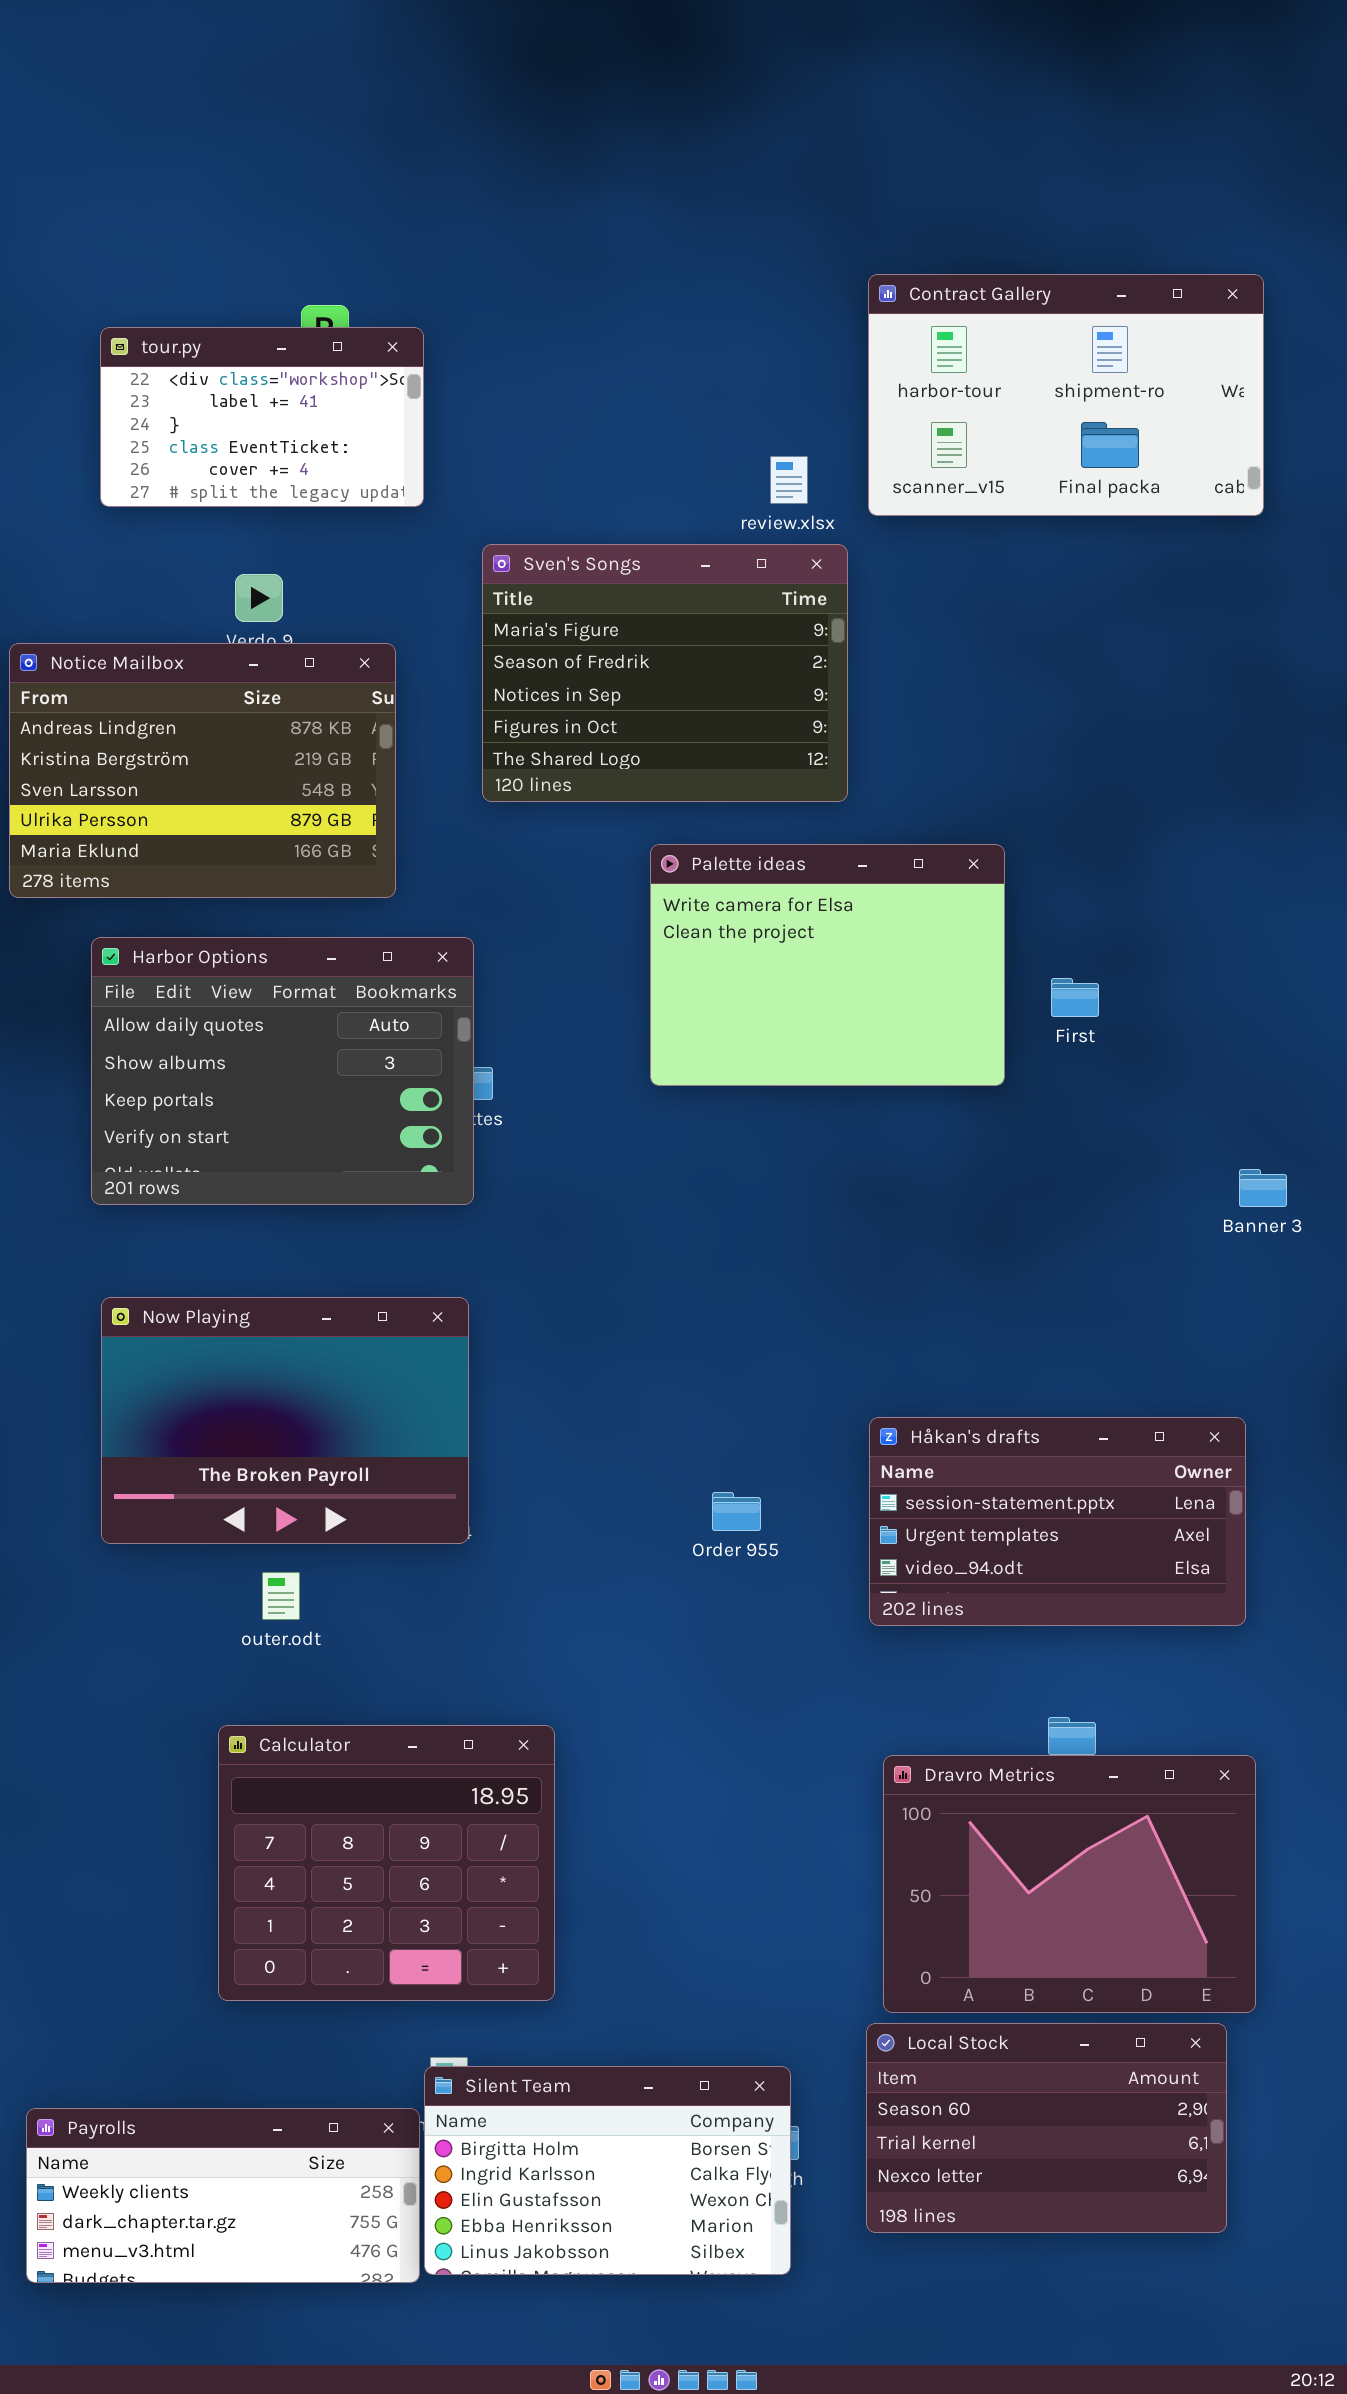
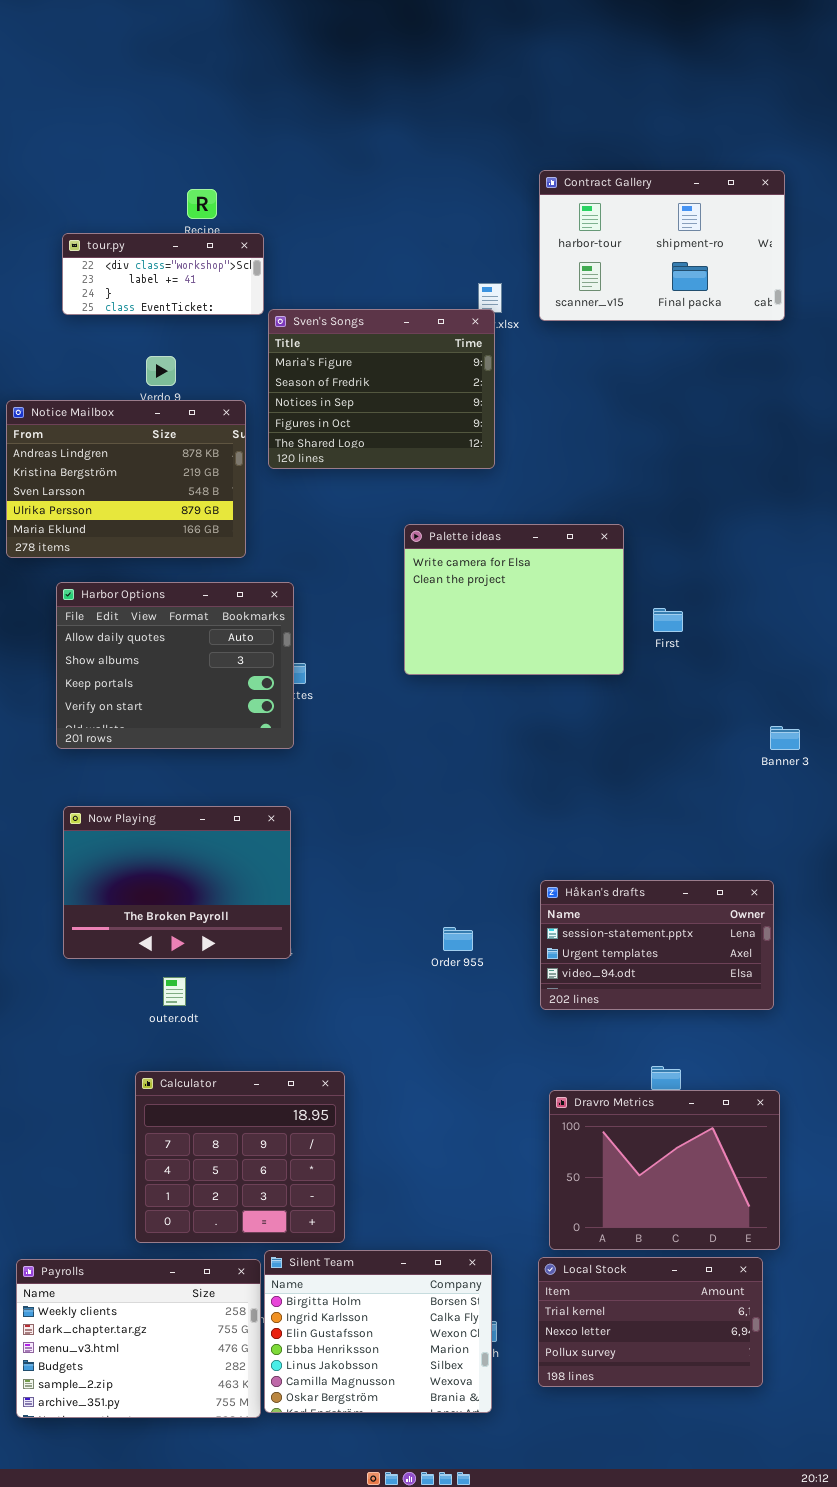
tour.py: [100,327,424,507] -> [62,233,264,315], resized
Sven's Songs: [482,544,848,802] -> [268,309,495,469], moved
Local Stock: [866,2023,1227,2233] -> [538,1257,763,1387], scrolled down 1 row
Silent Team: [424,2066,791,2275] -> [264,1250,492,1413], resized
Payrolls: [26,2108,420,2283] -> [16,1259,261,1418], resized

